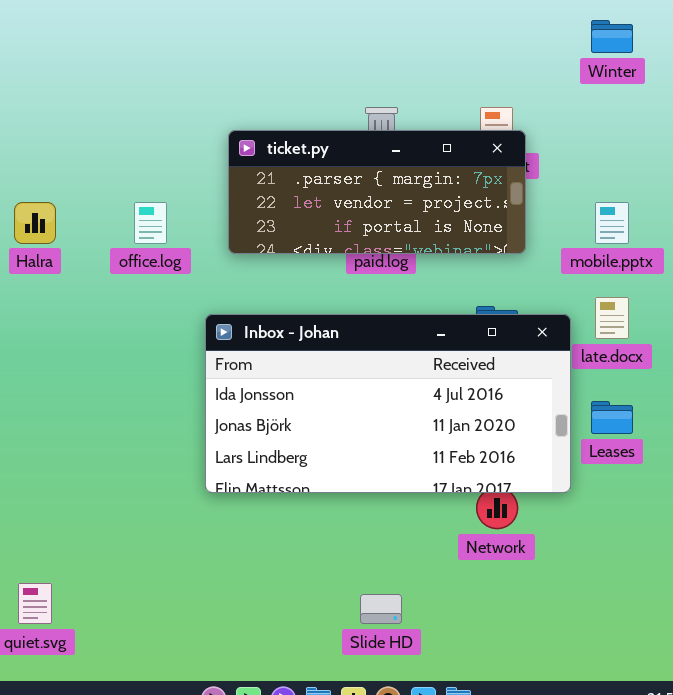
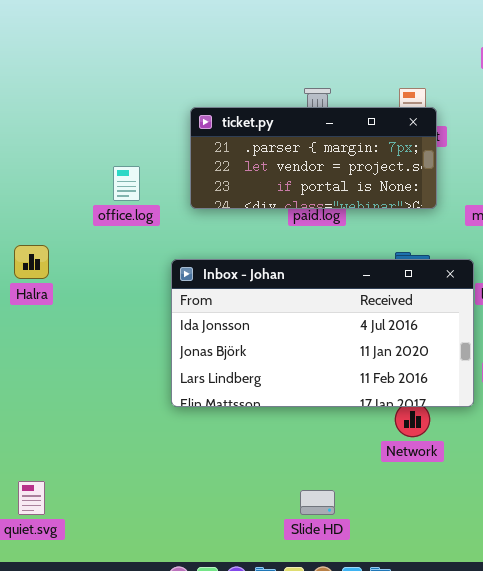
Halra: [14,202,56,244] -> [14,245,49,279], moved

